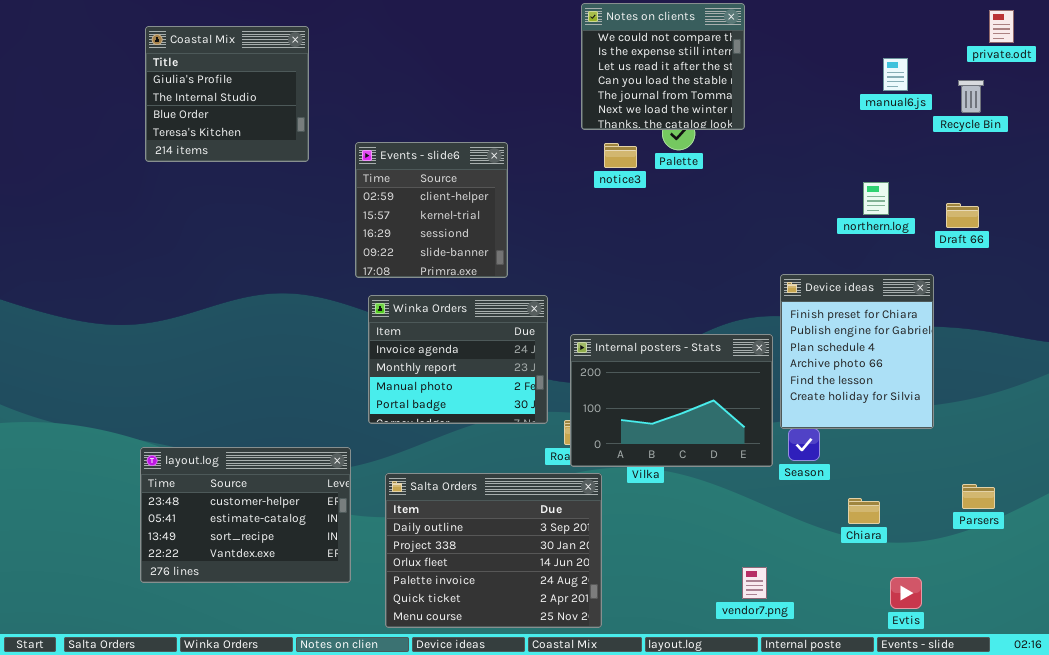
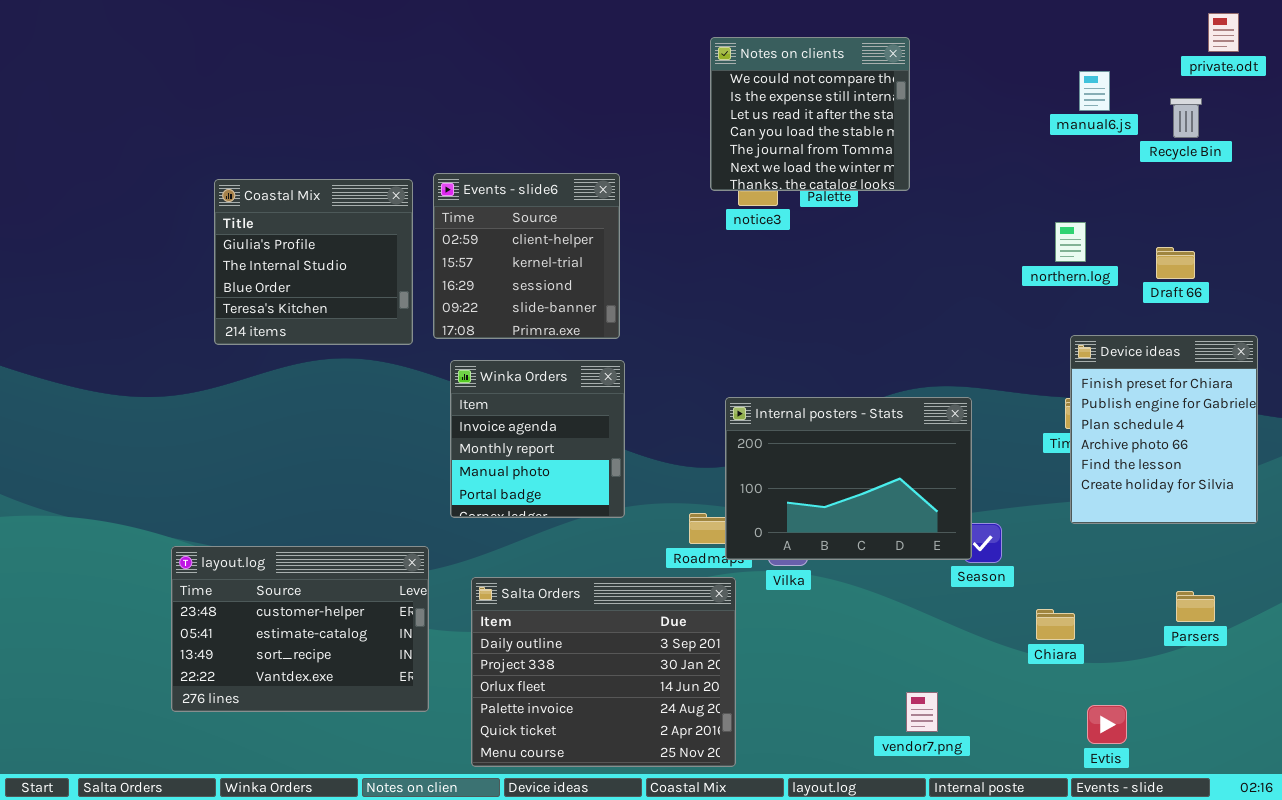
Notes on clients: [581,3,745,130] -> [710,37,910,191], moved
Coastal Mix: [145,26,309,162] -> [214,179,413,345], moved
Device ideas: [780,274,934,429] -> [1070,335,1258,524], moved
Winka Orders: [368,295,548,424] -> [450,360,625,518], resized
Internal posters - Stats: [570,334,773,467] -> [725,397,972,560], moved

